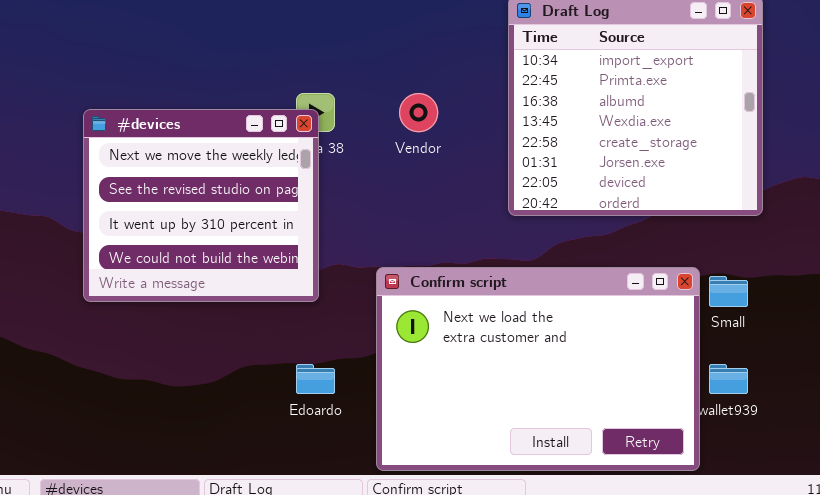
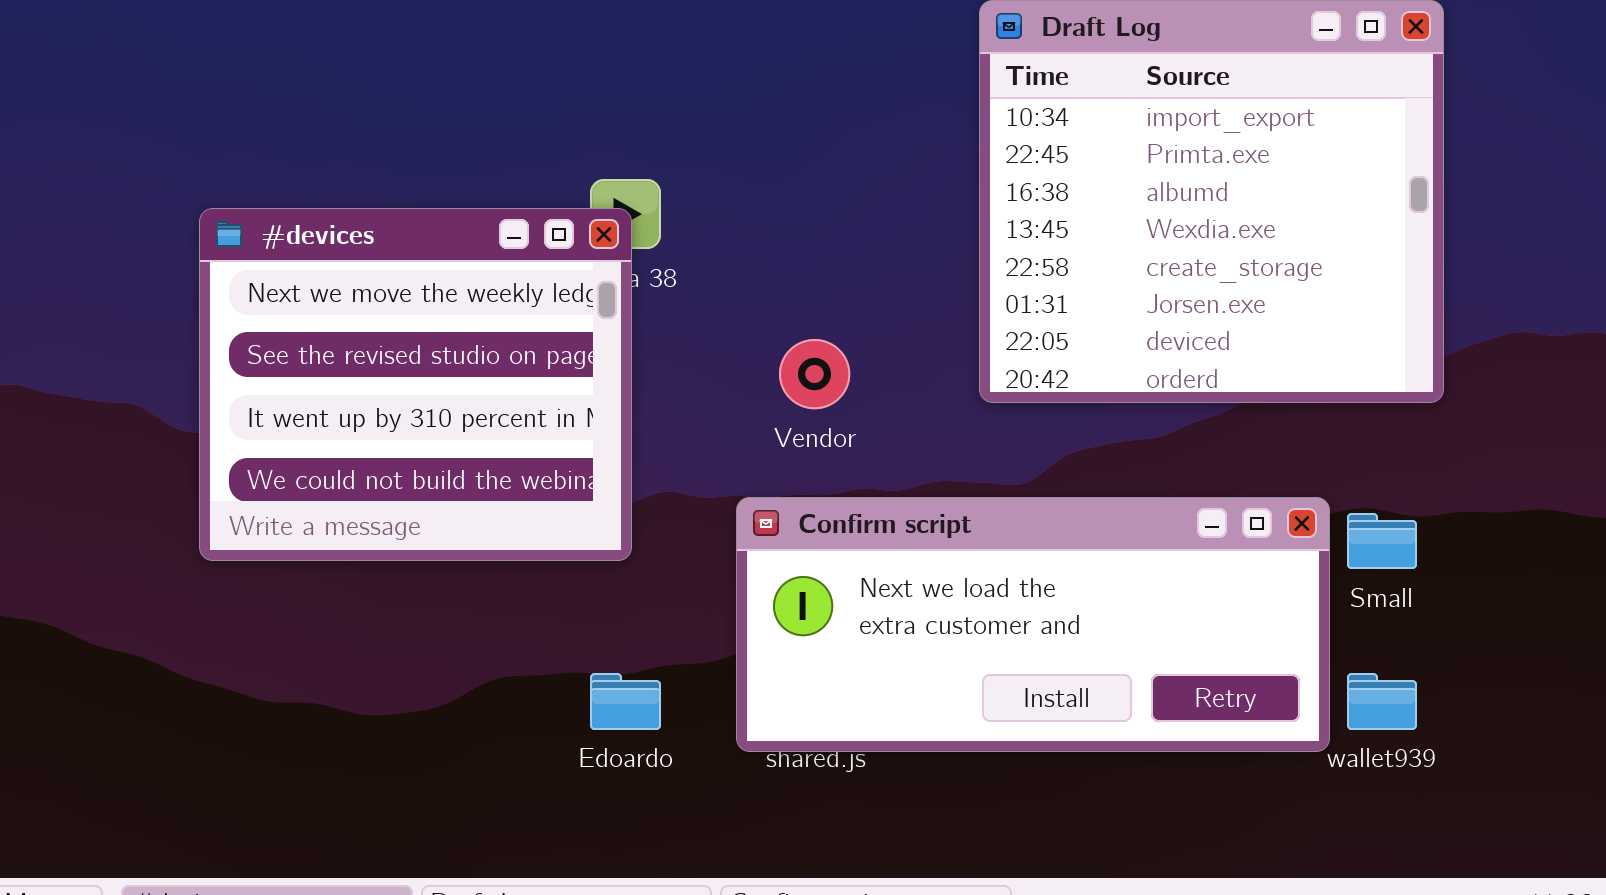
Vendor: [399,93,438,132] -> [779,339,850,409], moved
Confirm script: [376,267,700,471] -> [736,497,1330,752], resized

